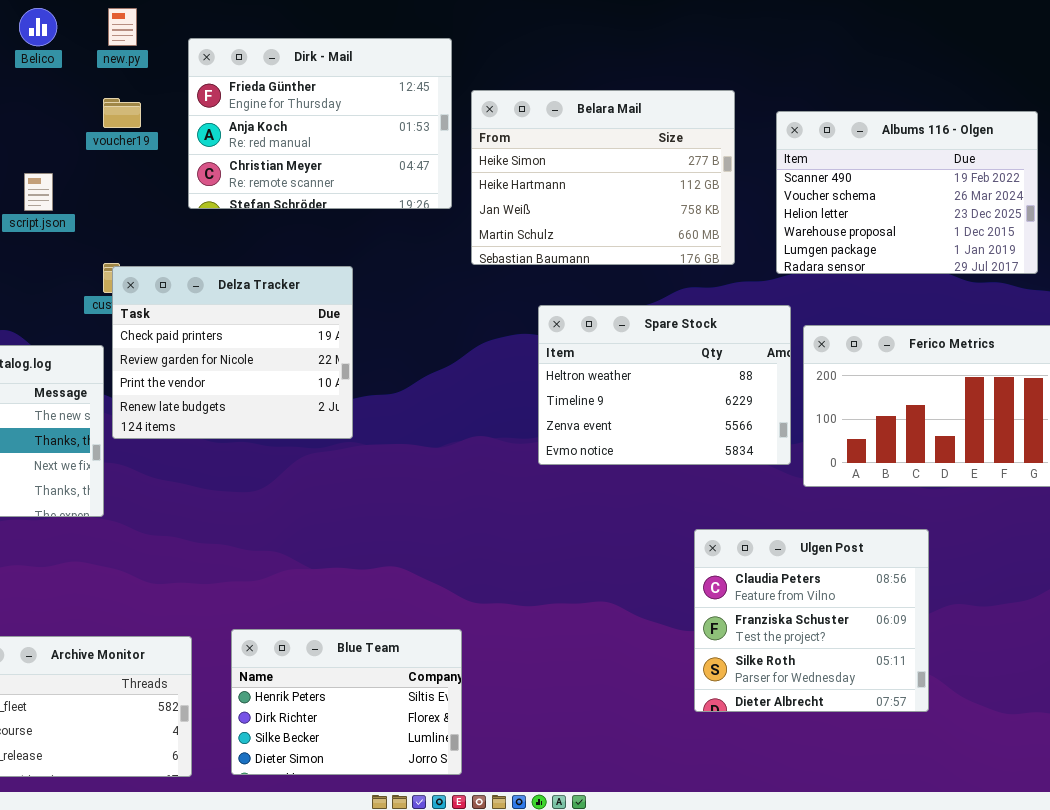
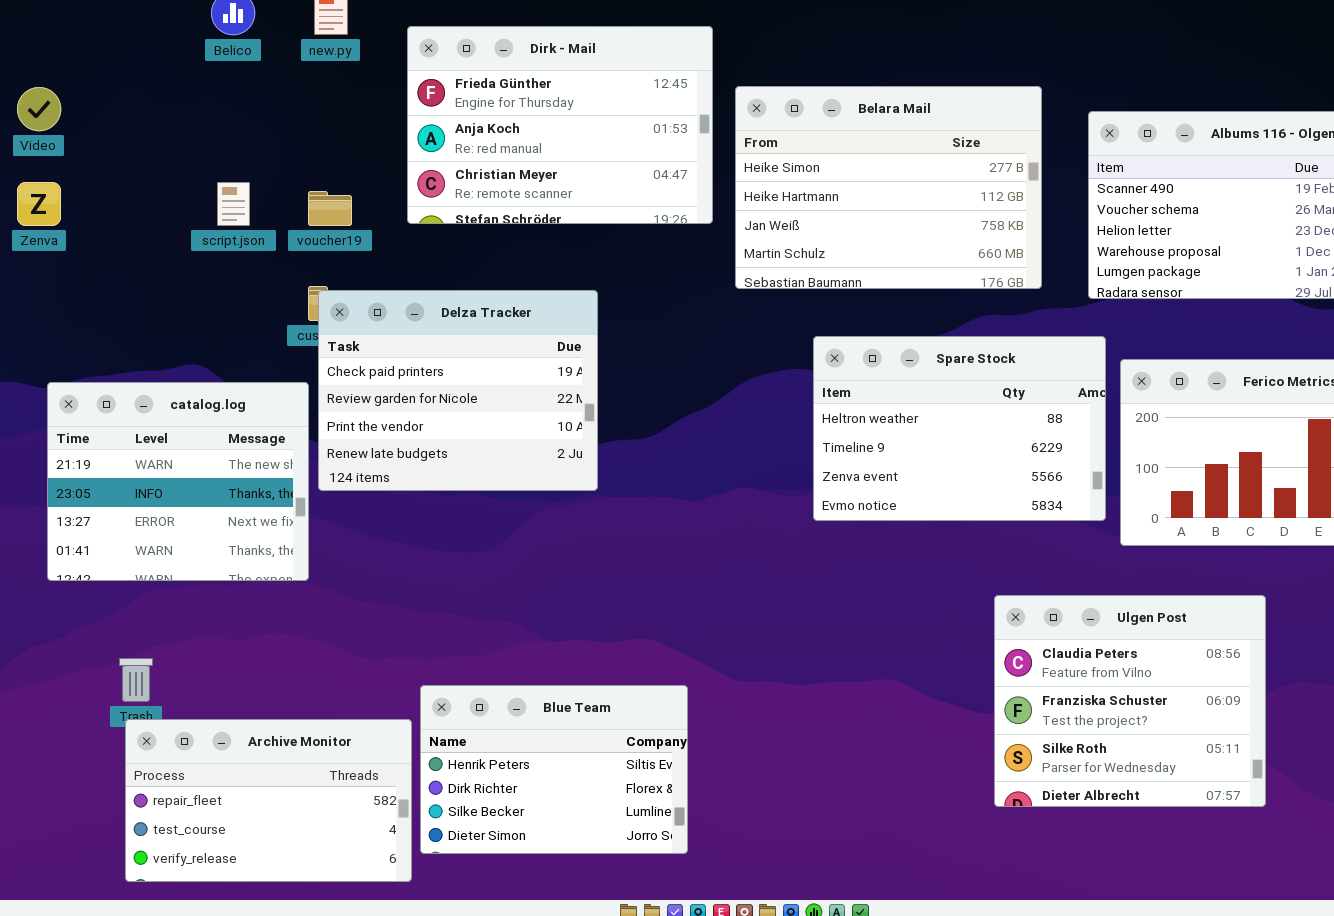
voucher19: [103,98,141,128] -> [308,191,352,226], moved
Blue Team: [231,629,462,775] -> [420,685,688,854], moved

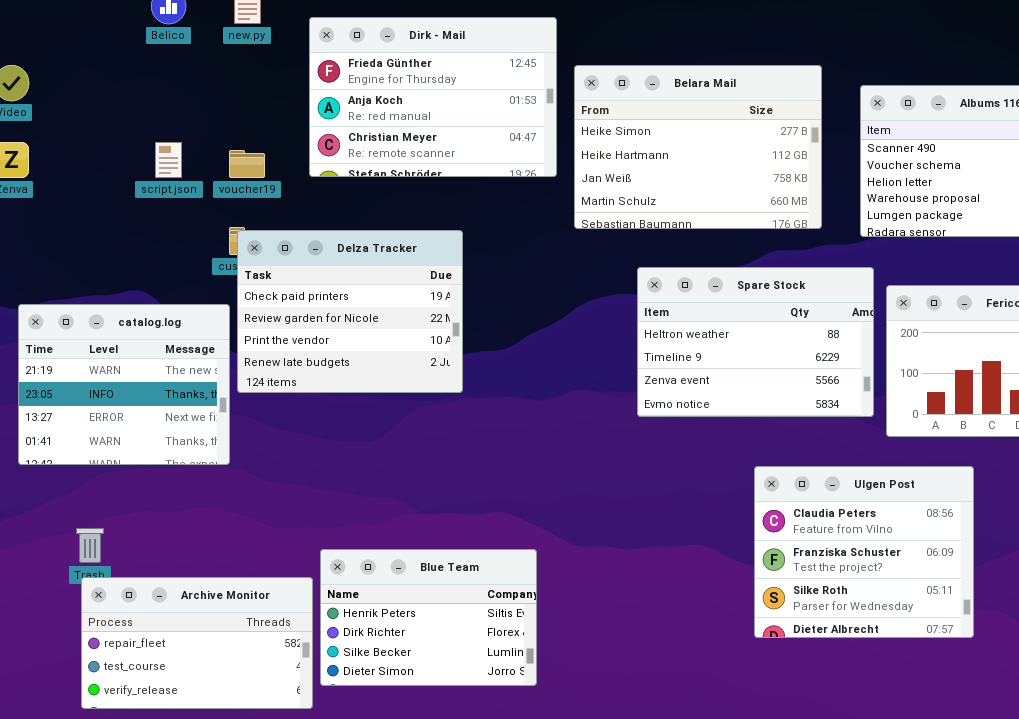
Ulgen Post: [994,595,1266,807] -> [754,466,974,638], moved

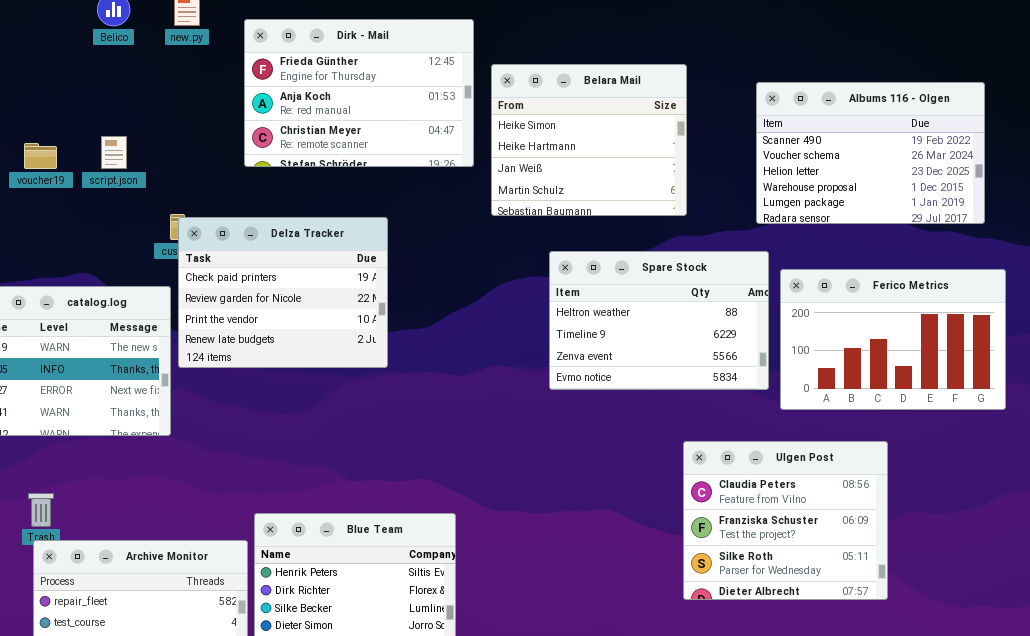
Belara Mail: [574,65,822,229] -> [491,64,687,216], resized
voucher19: [229,150,265,178] -> [24,143,57,169], moved
Ulgen Post: [754,466,974,638] -> [683,441,888,600], moved

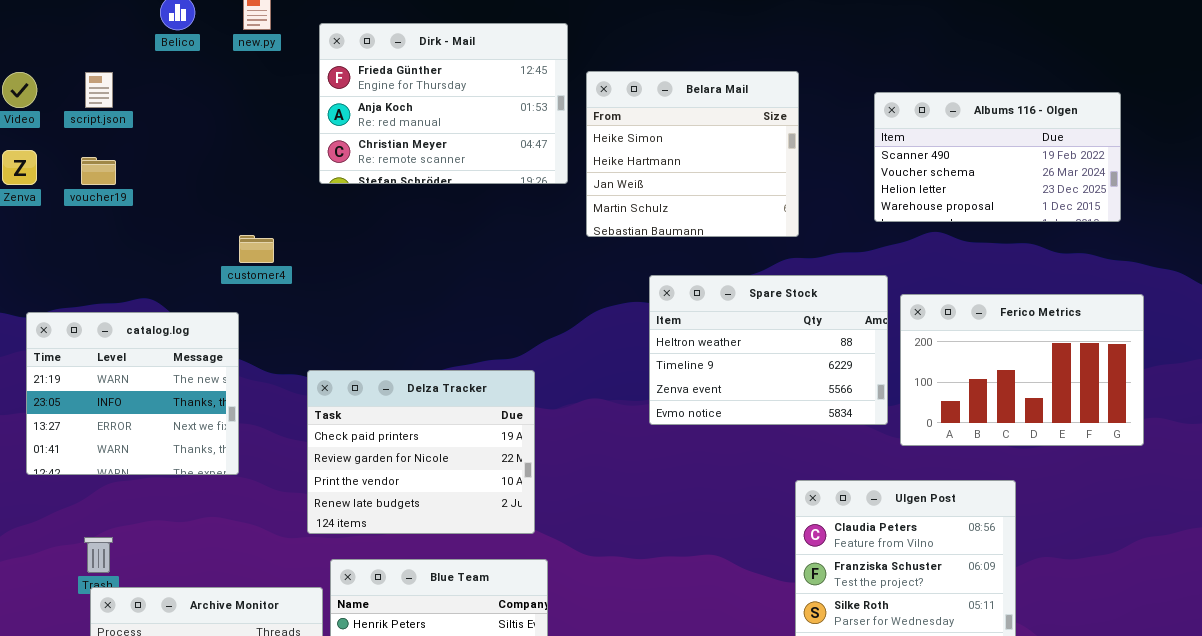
Albums 116 - Olgen: [756,82,985,224] -> [874,92,1121,222], resized
script.json: [101,136,127,169] -> [85,72,113,108], moved
Delza Tracker: [178,217,388,368] -> [307,370,535,534], moved

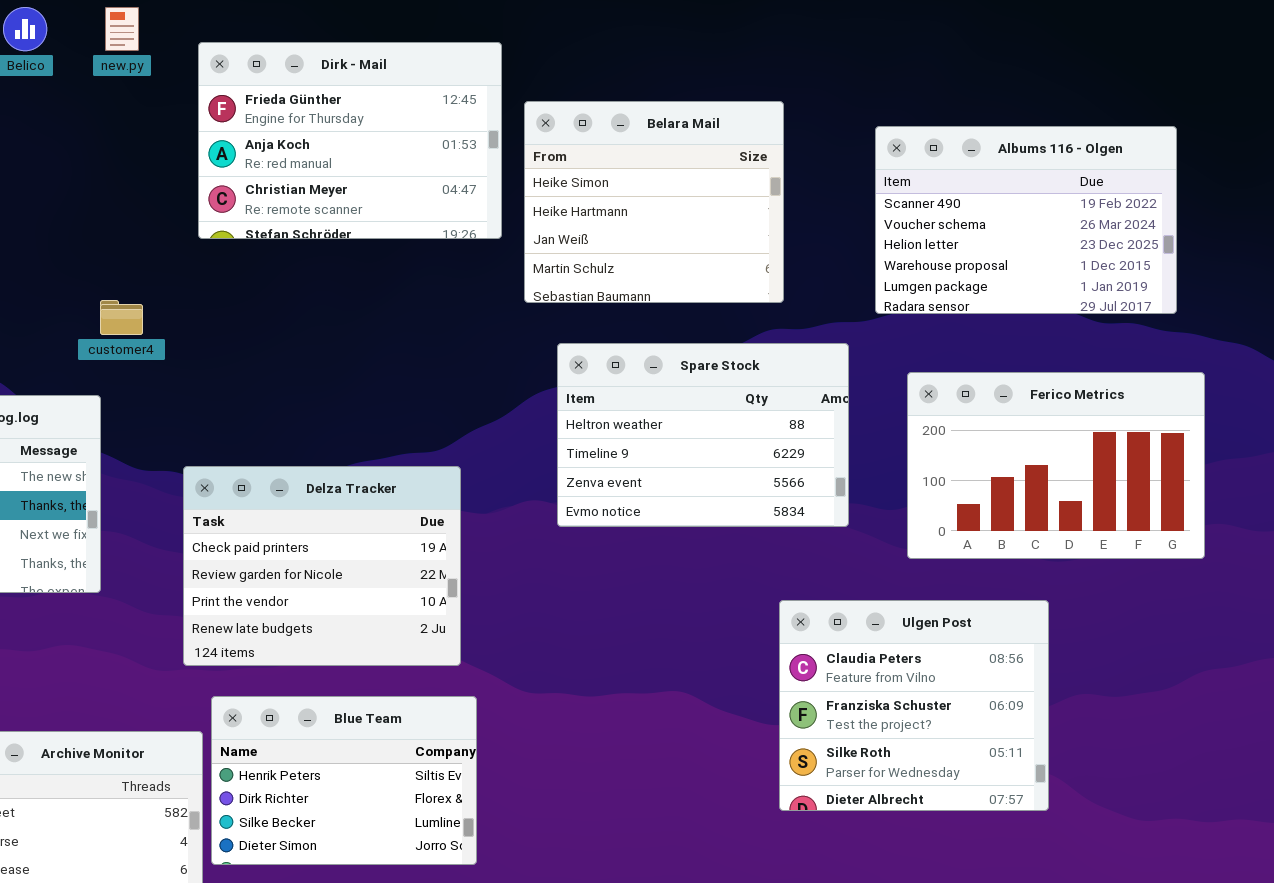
Albums 116 - Olgen: [874,92,1121,222] -> [875,126,1177,314], resized
Spare Stock: [649,275,888,425] -> [557,343,849,527], moved

